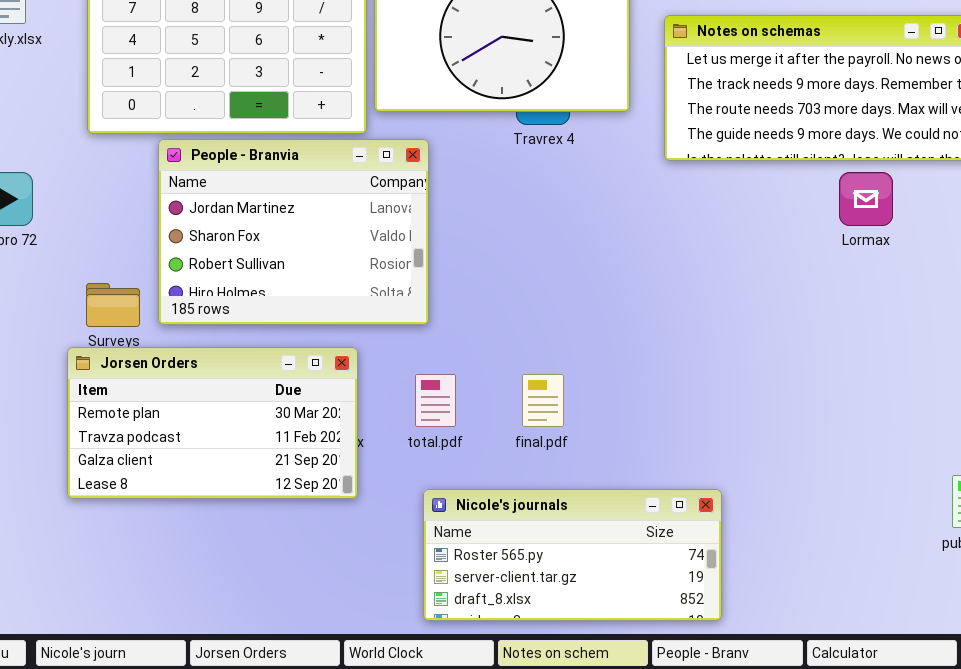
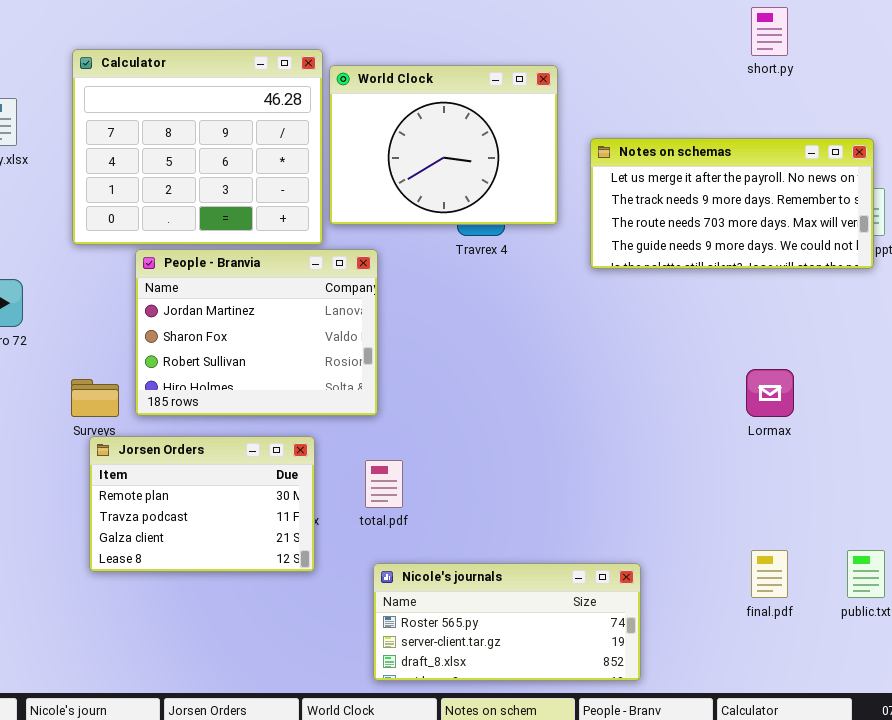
Lormax: [839,172,893,226] -> [746,369,794,417], moved
Jorsen Orders: [67,347,358,499] -> [89,436,315,572], resized
final.pdf: [522,374,564,427] -> [751,550,788,598], moved

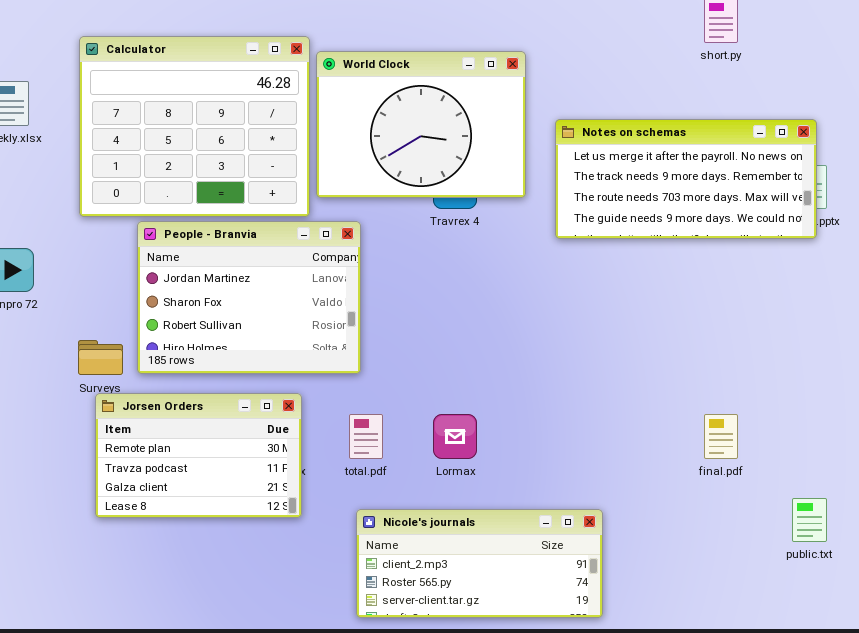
Lormax: [746,369,794,417] -> [433,414,477,459], moved
final.pdf: [751,550,788,598] -> [704,414,738,459], moved
Nicole's journals: [373,563,641,681] -> [356,509,603,618], scrolled up 1 row

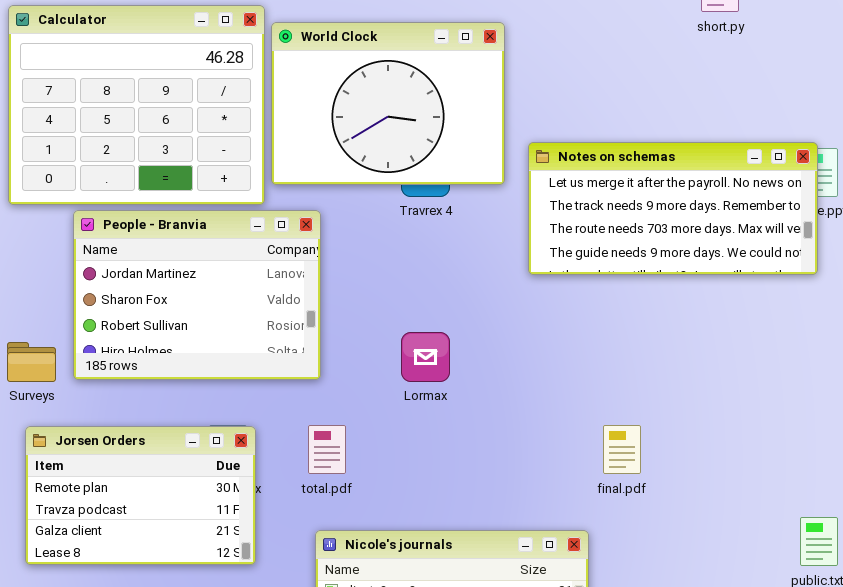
Notes on schemas: [555,119,817,239] -> [528,142,818,275], moved
Jorsen Orders: [95,393,302,518] -> [25,426,256,565], moved
Lormax: [433,414,477,459] -> [401,332,450,382], moved
final.pdf: [704,414,738,459] -> [603,425,641,474], moved

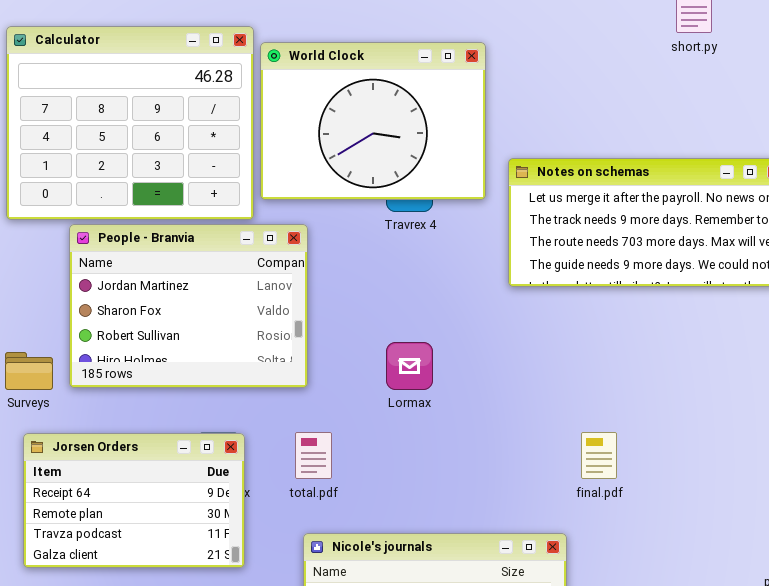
Jorsen Orders: [25,426,256,565] -> [23,433,245,568], scrolled up 1 row

